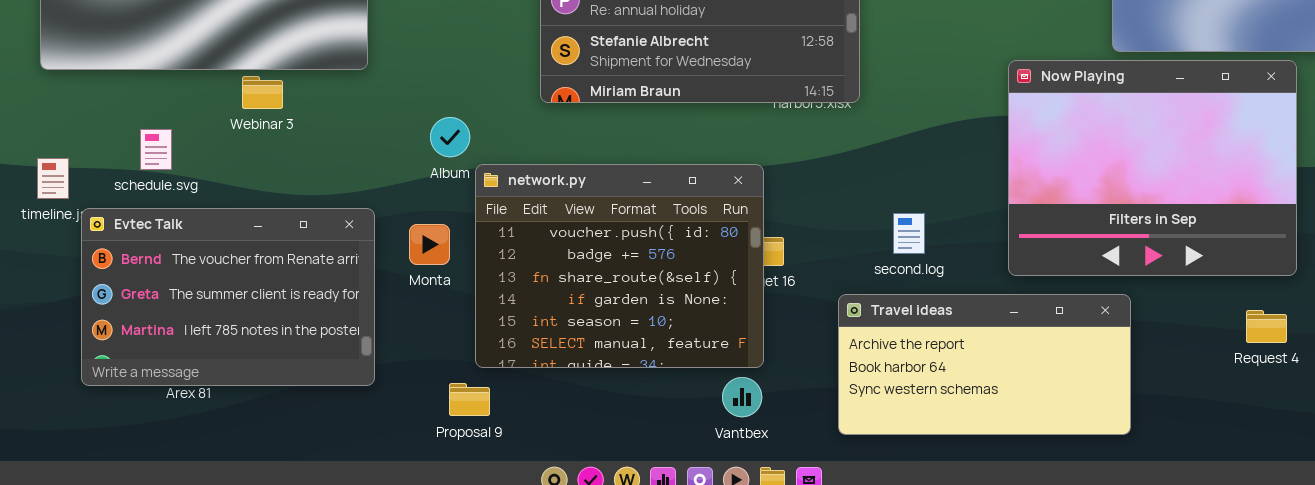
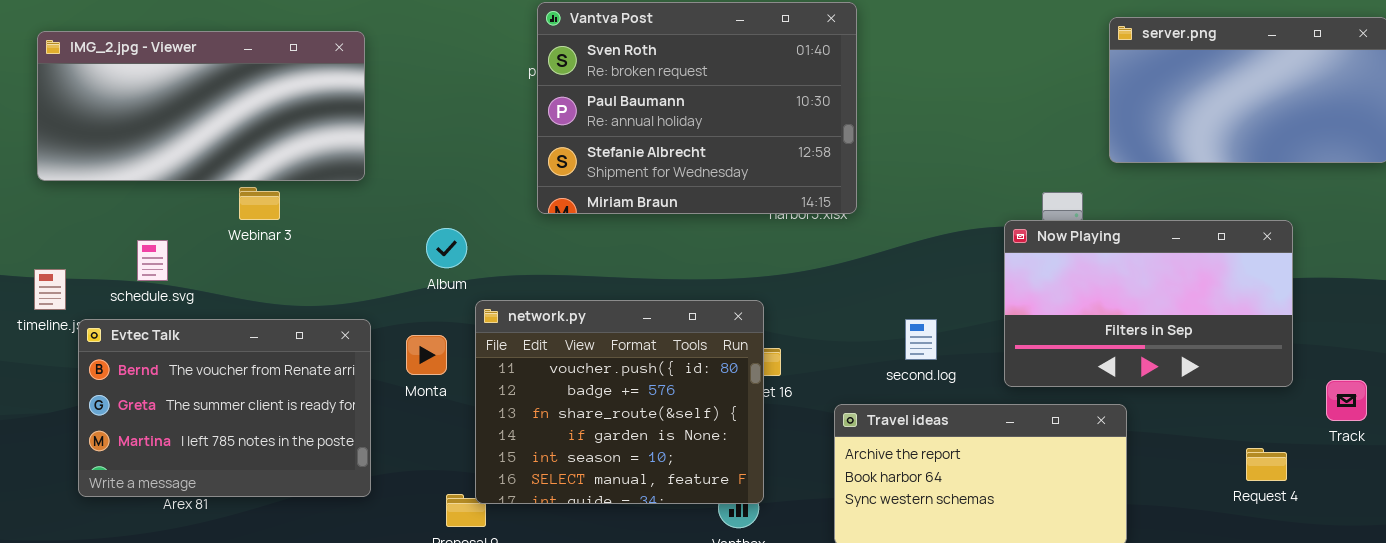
Now Playing: [1008,60,1297,276] -> [1004,220,1293,387], resized
network.py: [475,164,764,368] -> [475,300,764,504], moved
second.log: [893,213,925,254] -> [905,319,937,360], moved
Request 4: [1246,310,1287,343] -> [1246,448,1287,481], moved

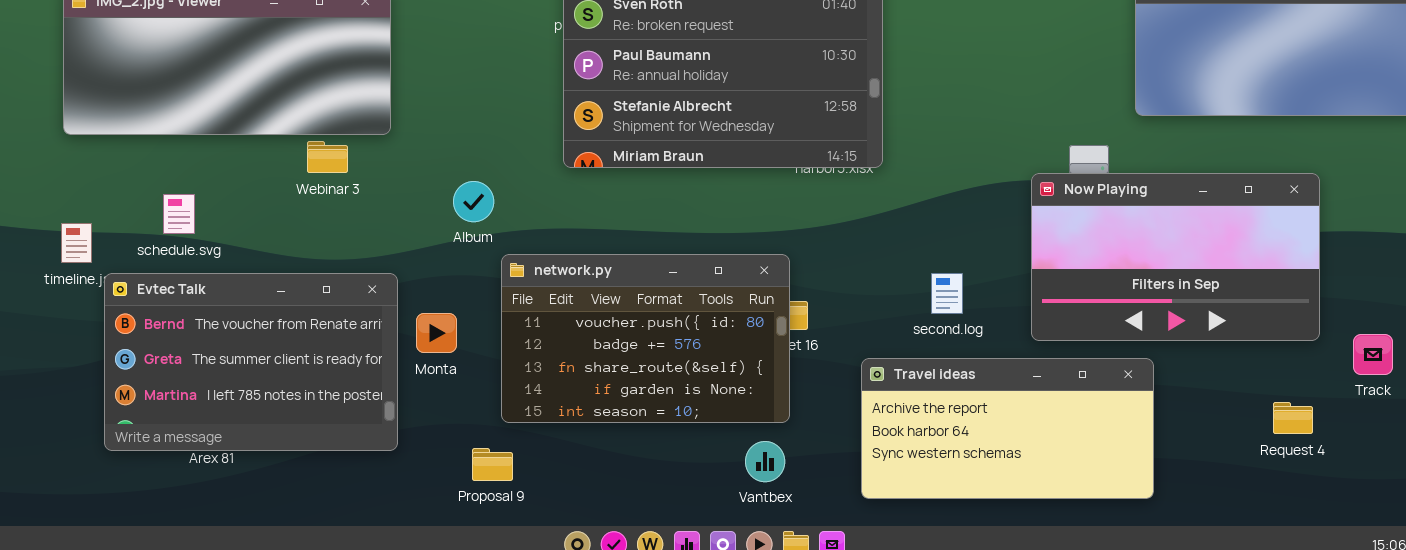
Webinar 3: [239,187,280,220] -> [307,141,348,173], moved
network.py: [475,300,764,504] -> [501,254,790,423], resized
Monta: [406,335,447,375] -> [416,313,457,353], moved

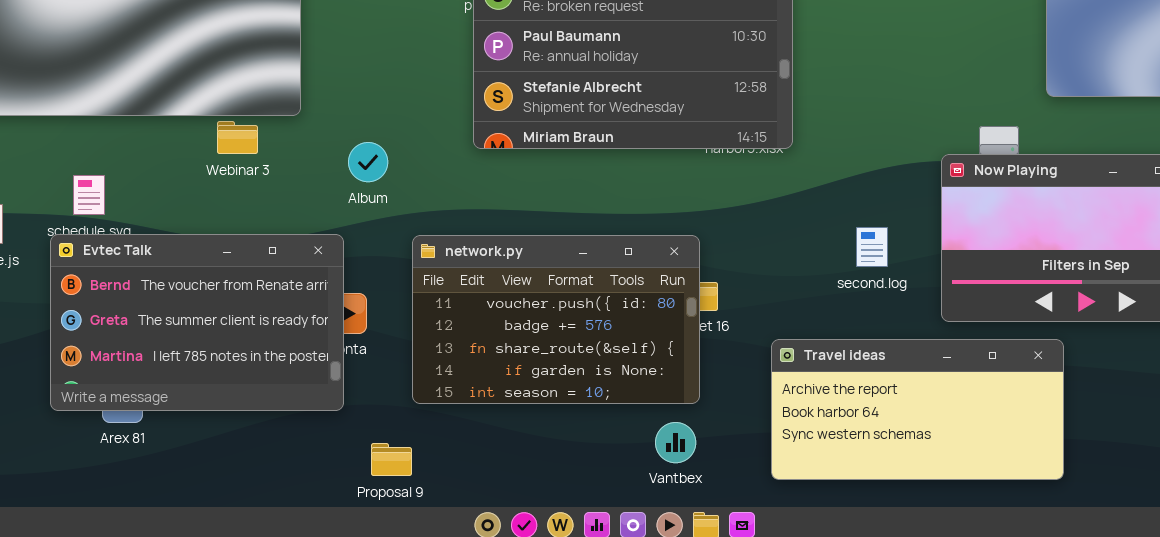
Album: [453,181,494,222] -> [348,142,388,182], moved
Evtec Talk: [104,273,398,451] -> [50,234,344,411], moved
second.log: [931,273,963,314] -> [856,227,888,267], moved
Proposal 9: [472,448,513,481] -> [371,443,412,476], moved

